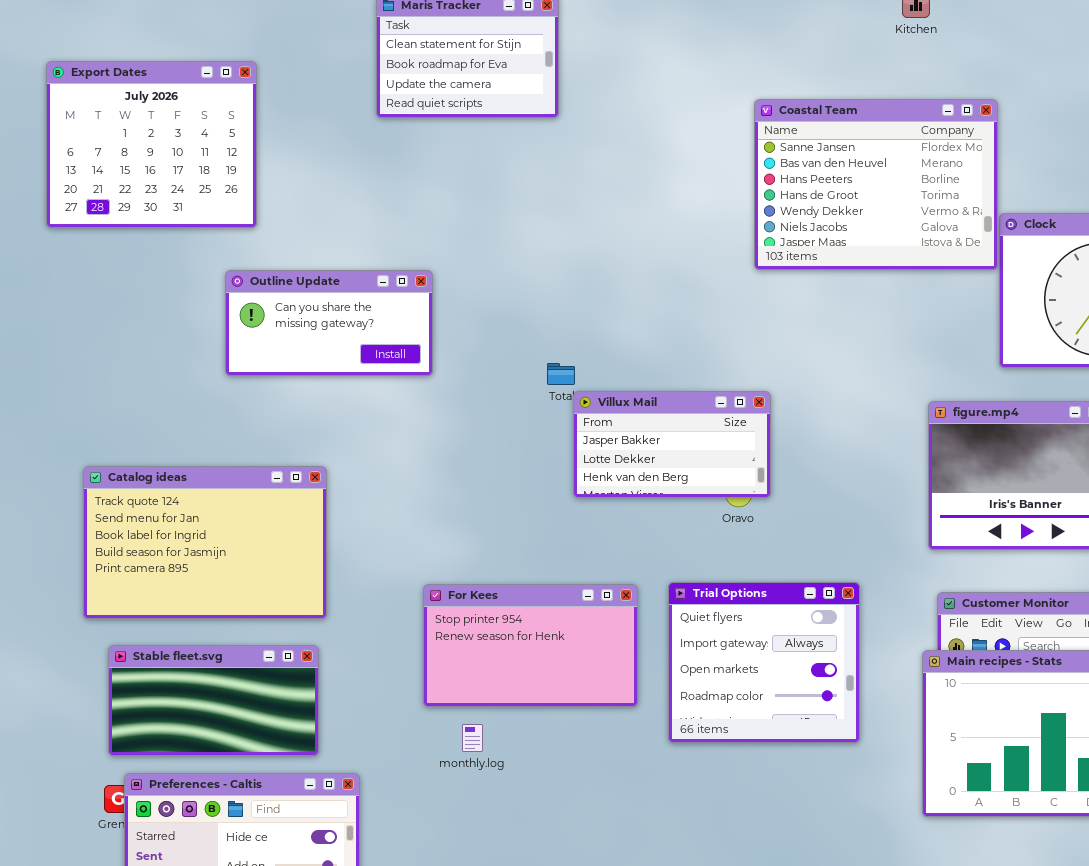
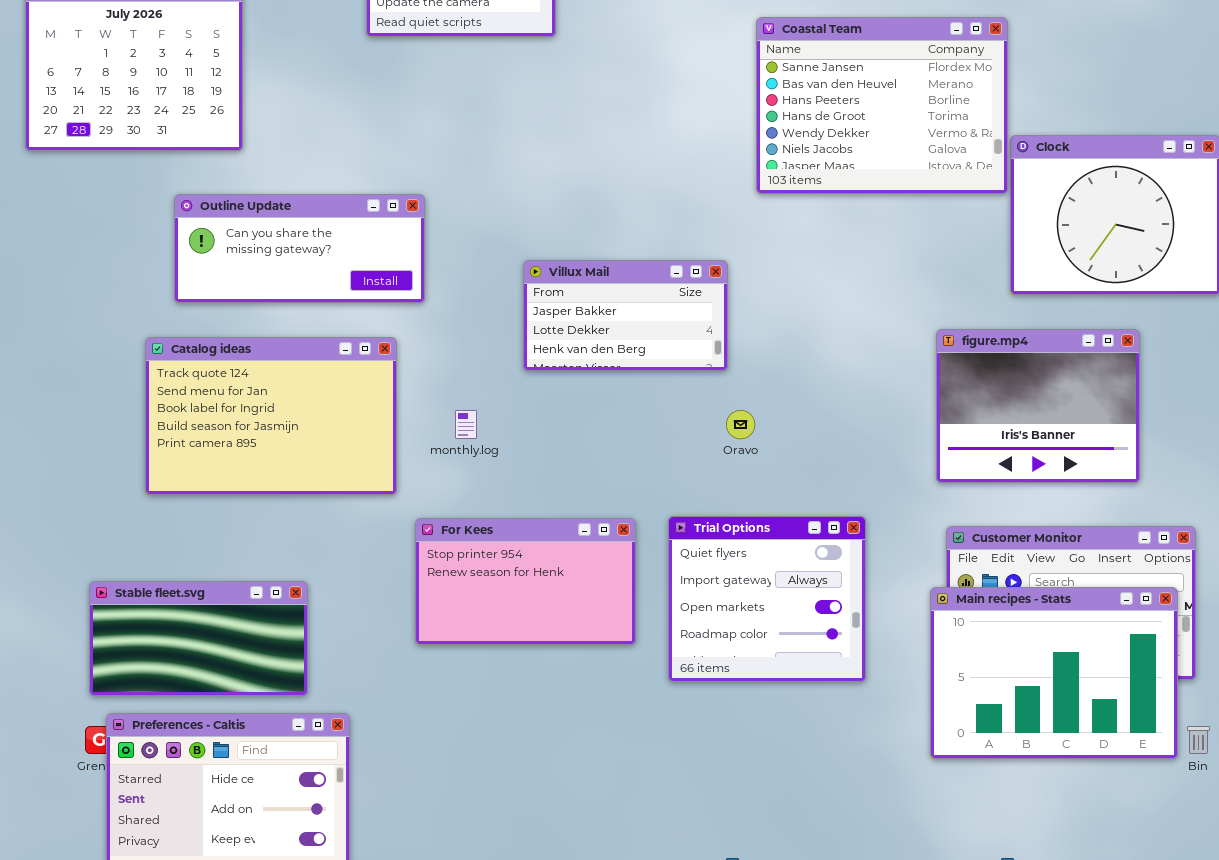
Outline Update: [225,270,433,376] -> [174,194,425,303], resized
Villux Mail: [573,391,771,498] -> [523,260,728,371], moved
Catalog ideas: [83,466,327,619] -> [145,337,397,495], moved
monthly.log: [462,724,483,752] -> [455,410,477,439], moved

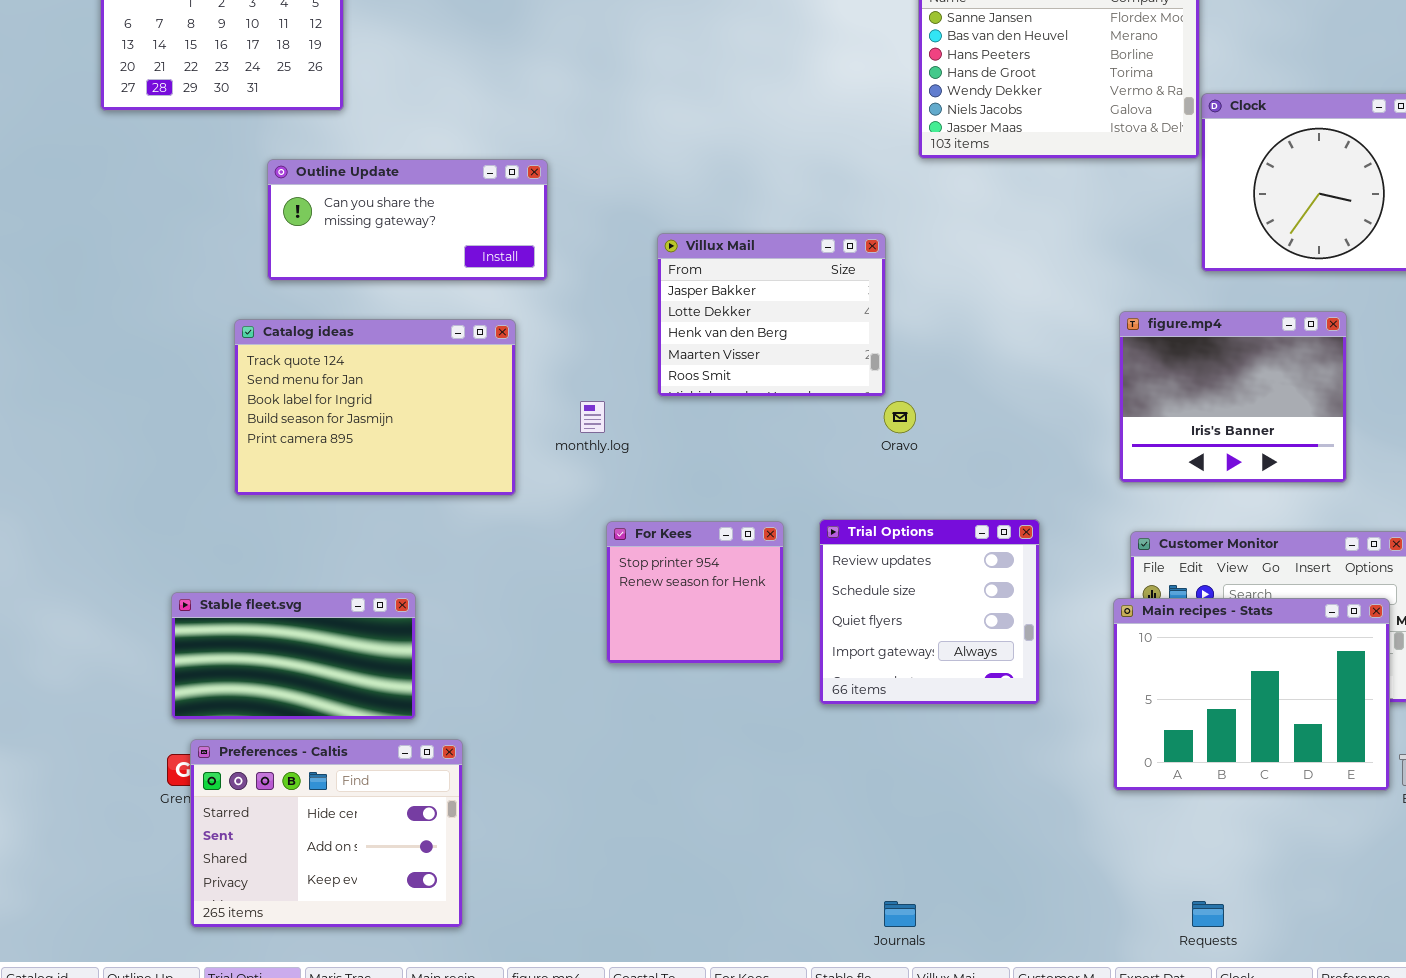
Villux Mail: [523,260,728,371] -> [657,233,886,397], resized
Trial Options: [668,516,866,682] -> [819,519,1040,705], scrolled up 2 rows
For Kees: [415,518,636,645] -> [606,521,784,664], resized

